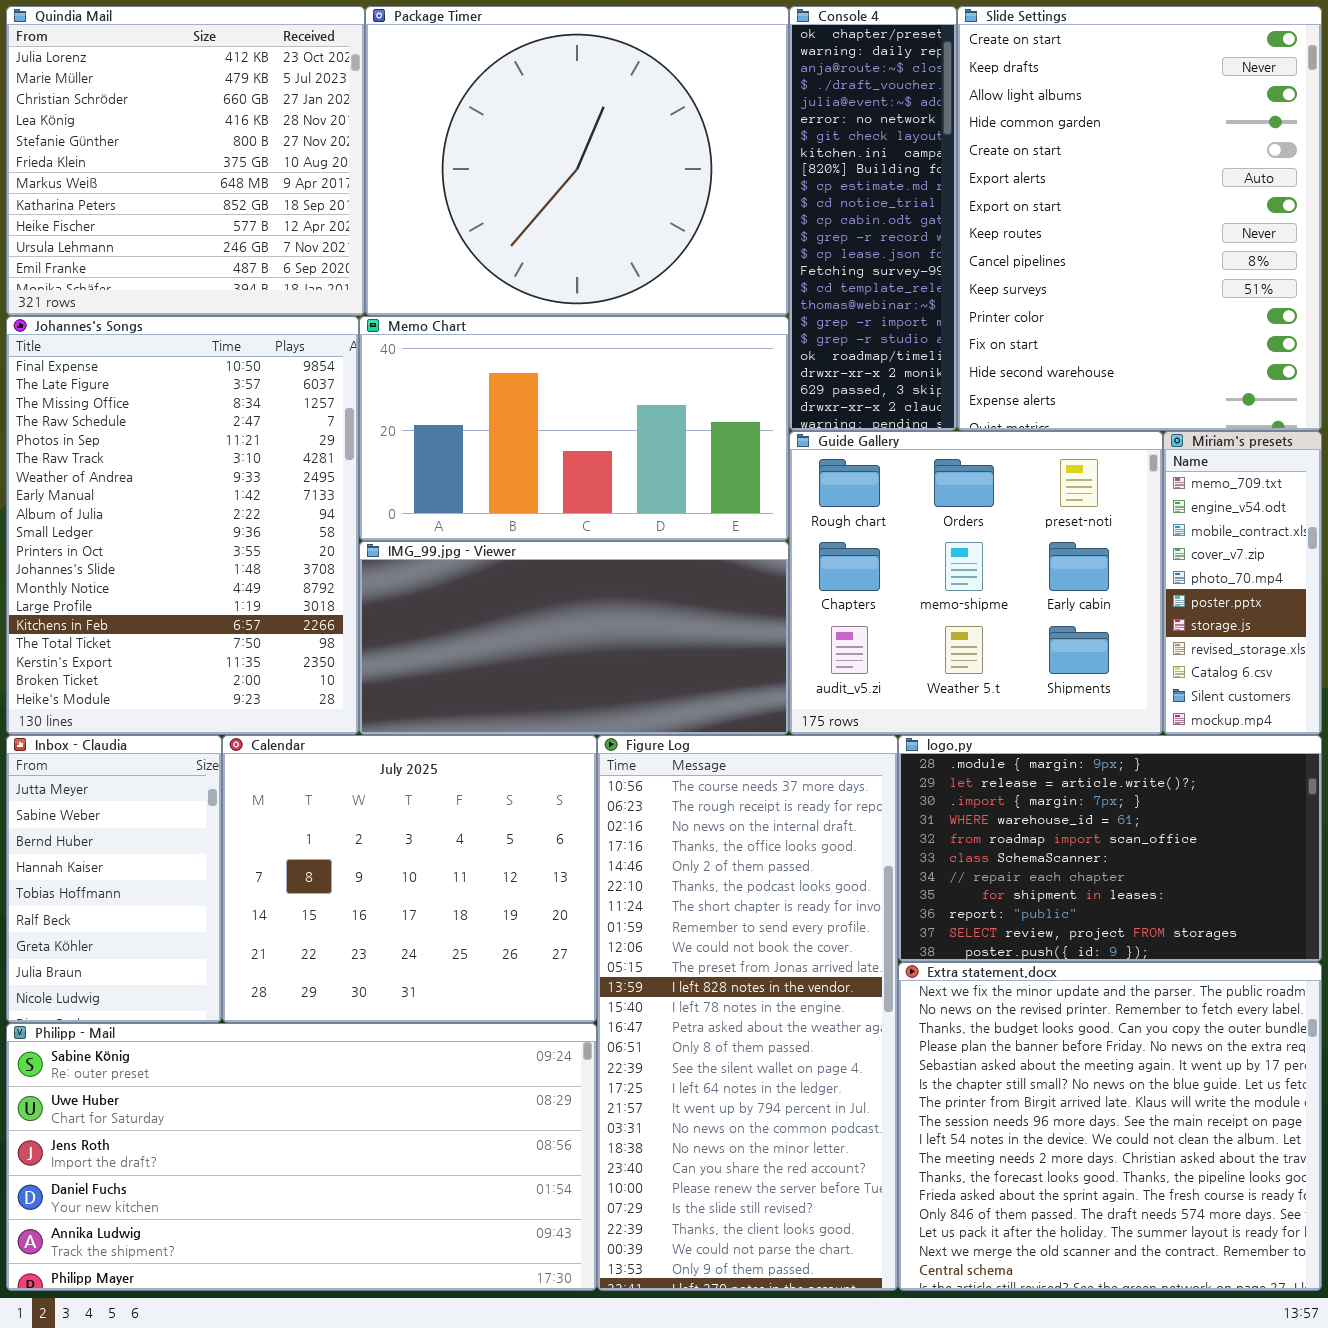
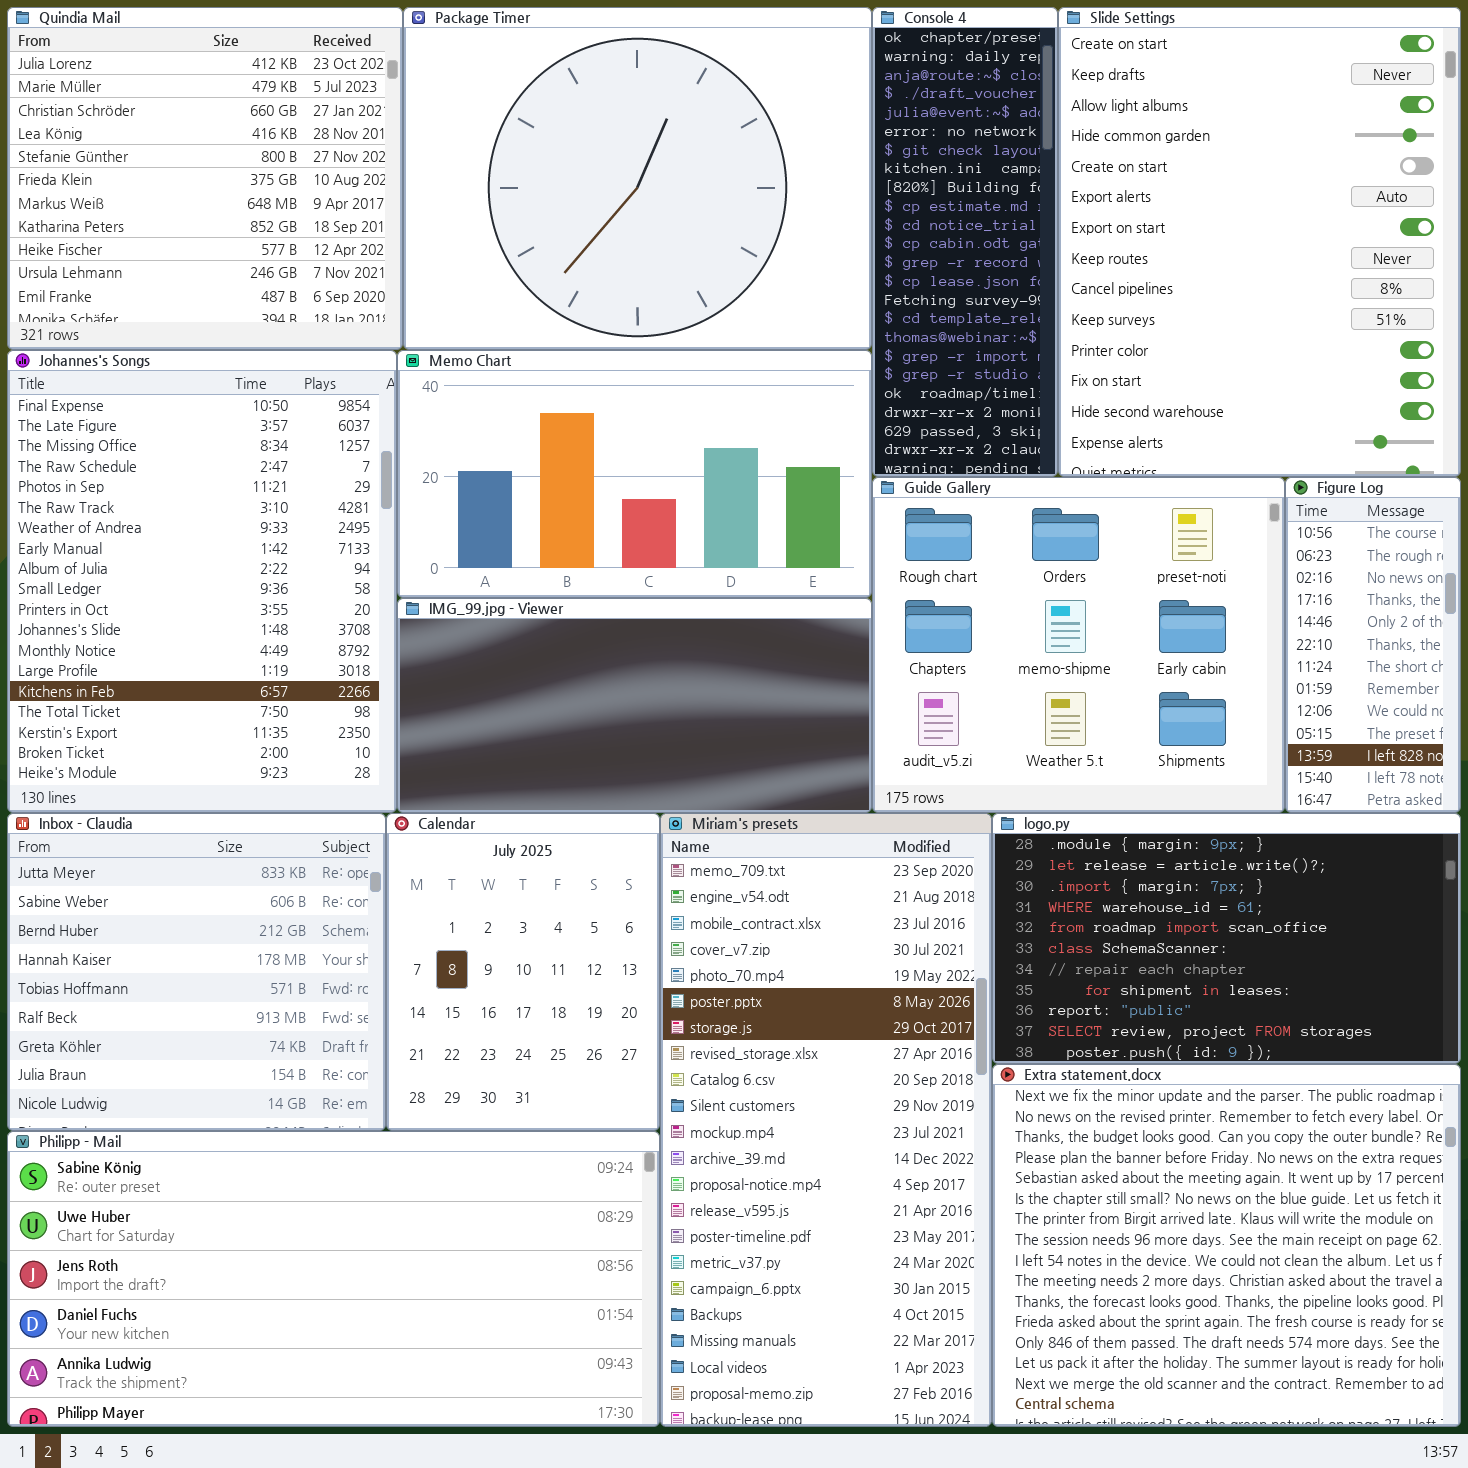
Miriam's presets: [1163,431,1322,735] -> [660,813,992,1427], moved, resized
Inbox - Claudia: [6,735,222,1023] -> [7,813,386,1131], resized
Calendar: [222,735,597,1023] -> [386,813,660,1131], resized
Figure Log: [597,735,898,1291] -> [1285,477,1461,813], moved, resized

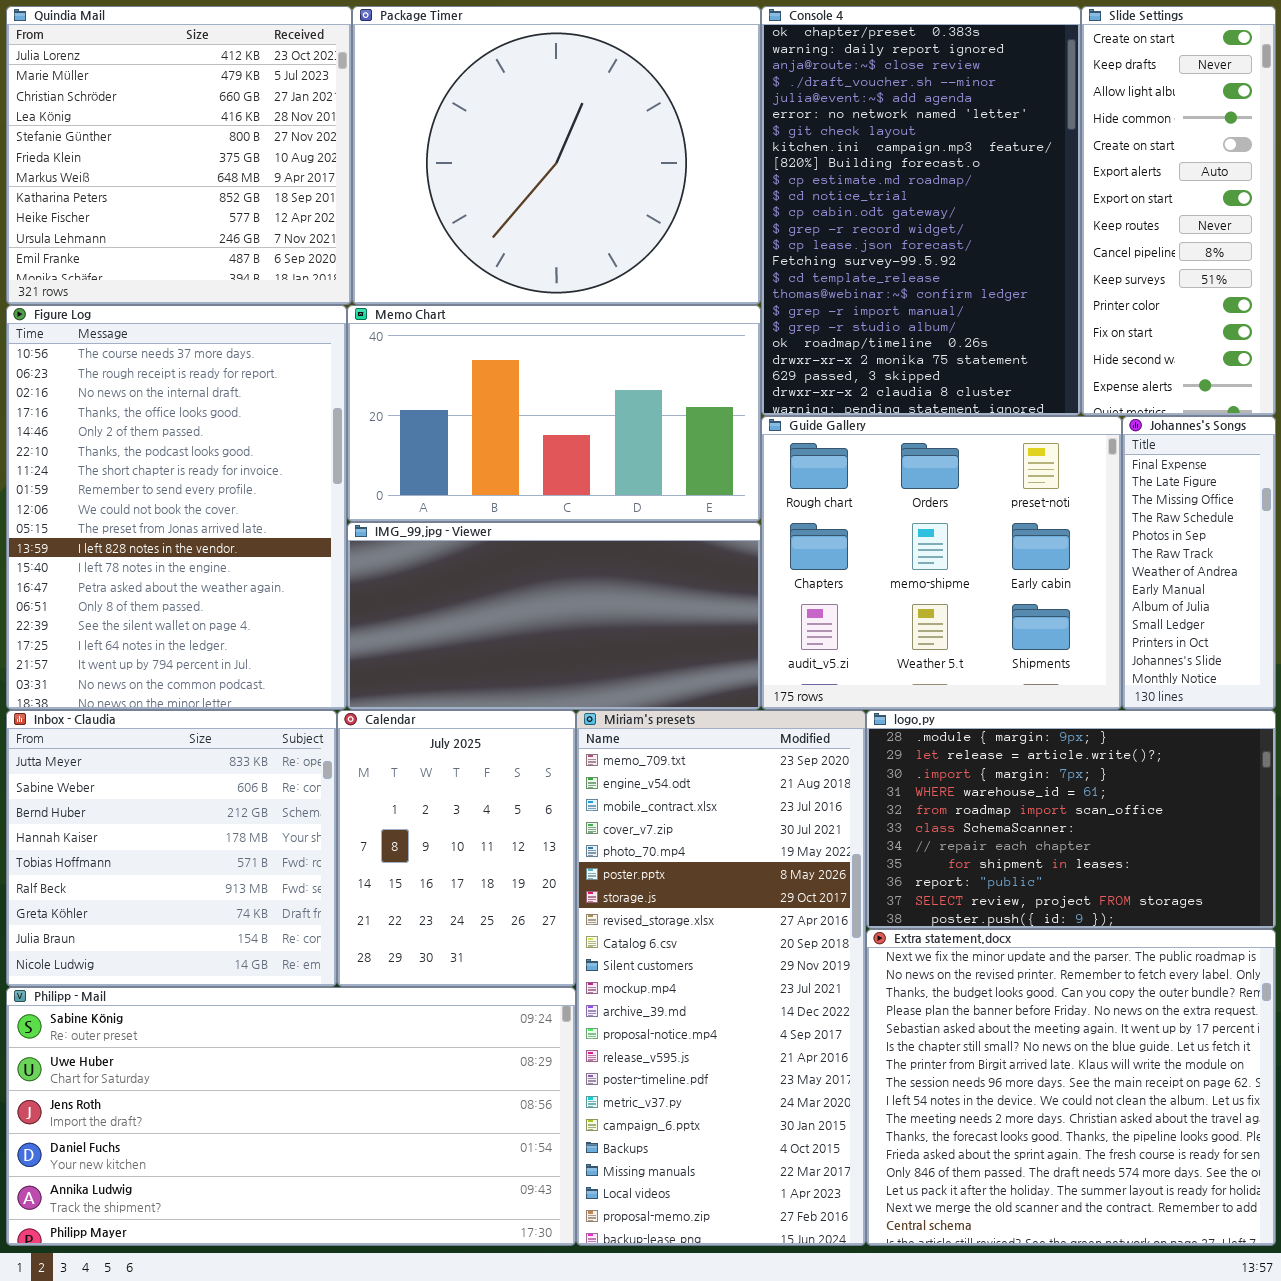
Console 4: [872,7,1058,477] -> [761,6,1081,416], resized
Slide Settings: [1058,7,1461,477] -> [1081,6,1276,416], resized
Johannes's Songs: [7,350,397,813] -> [1122,416,1276,710], moved, resized
Figure Log: [1285,477,1461,813] -> [6,305,347,710], moved, resized

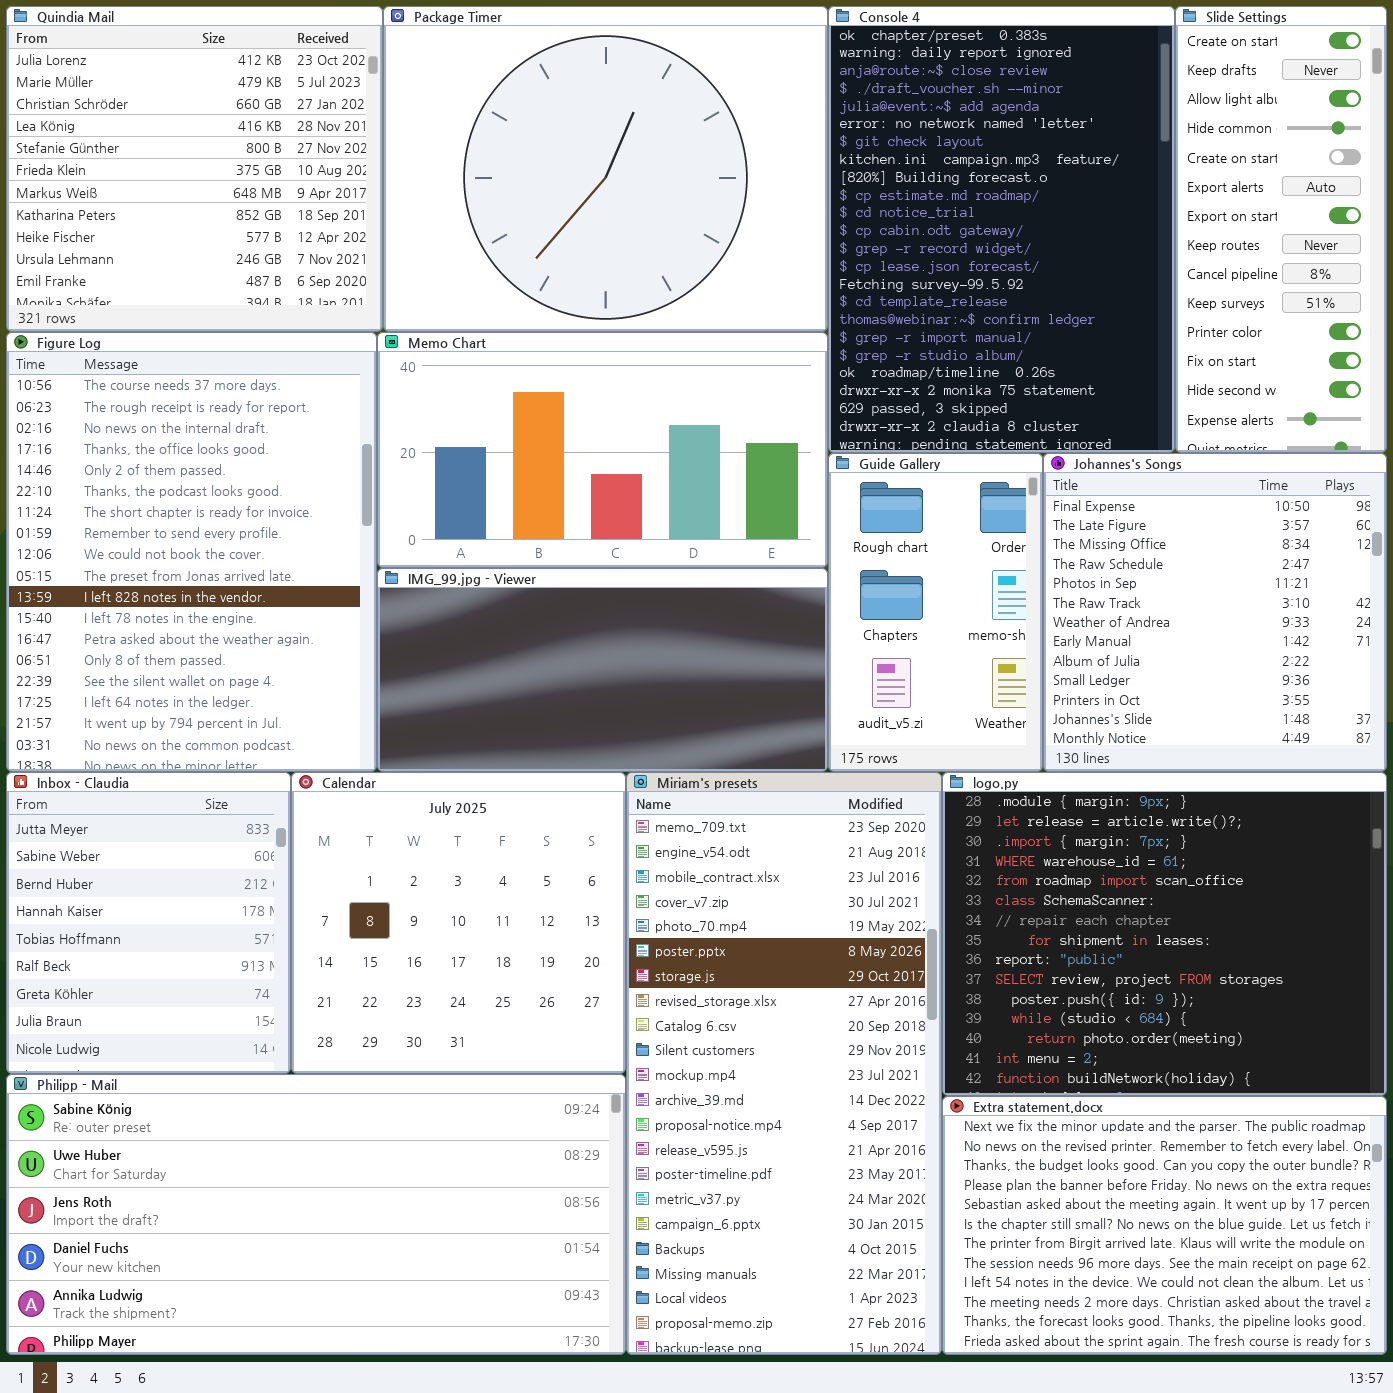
Guide Gallery: [761,416,1122,710] -> [828,453,1043,772], resized
Johannes's Songs: [1122,416,1276,710] -> [1043,453,1387,772], resized
Inbox - Claudia: [6,710,337,987] -> [6,772,291,1074], resized
Calendar: [337,710,576,987] -> [291,772,626,1074], resized
logo.py: [866,710,1276,929] -> [942,772,1387,1096], resized
Extra statement.docx: [866,929,1276,1246] -> [942,1096,1387,1355], resized

